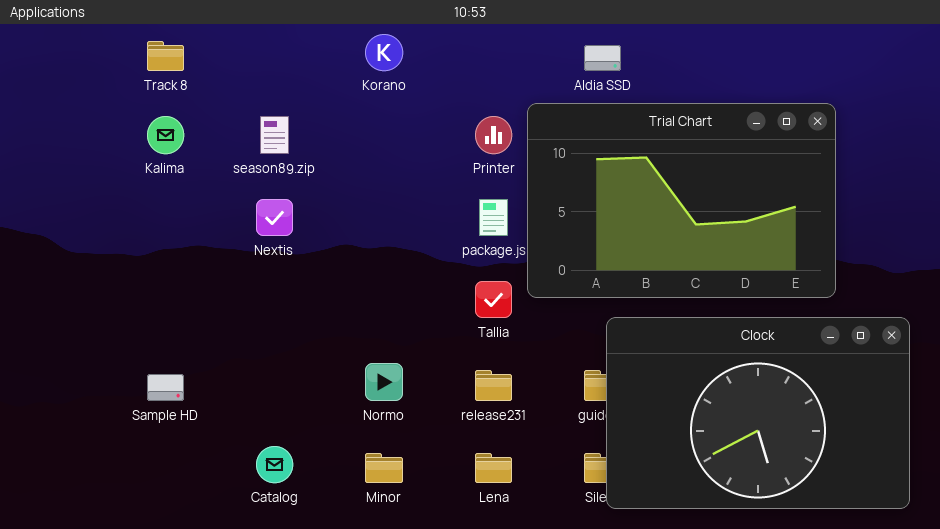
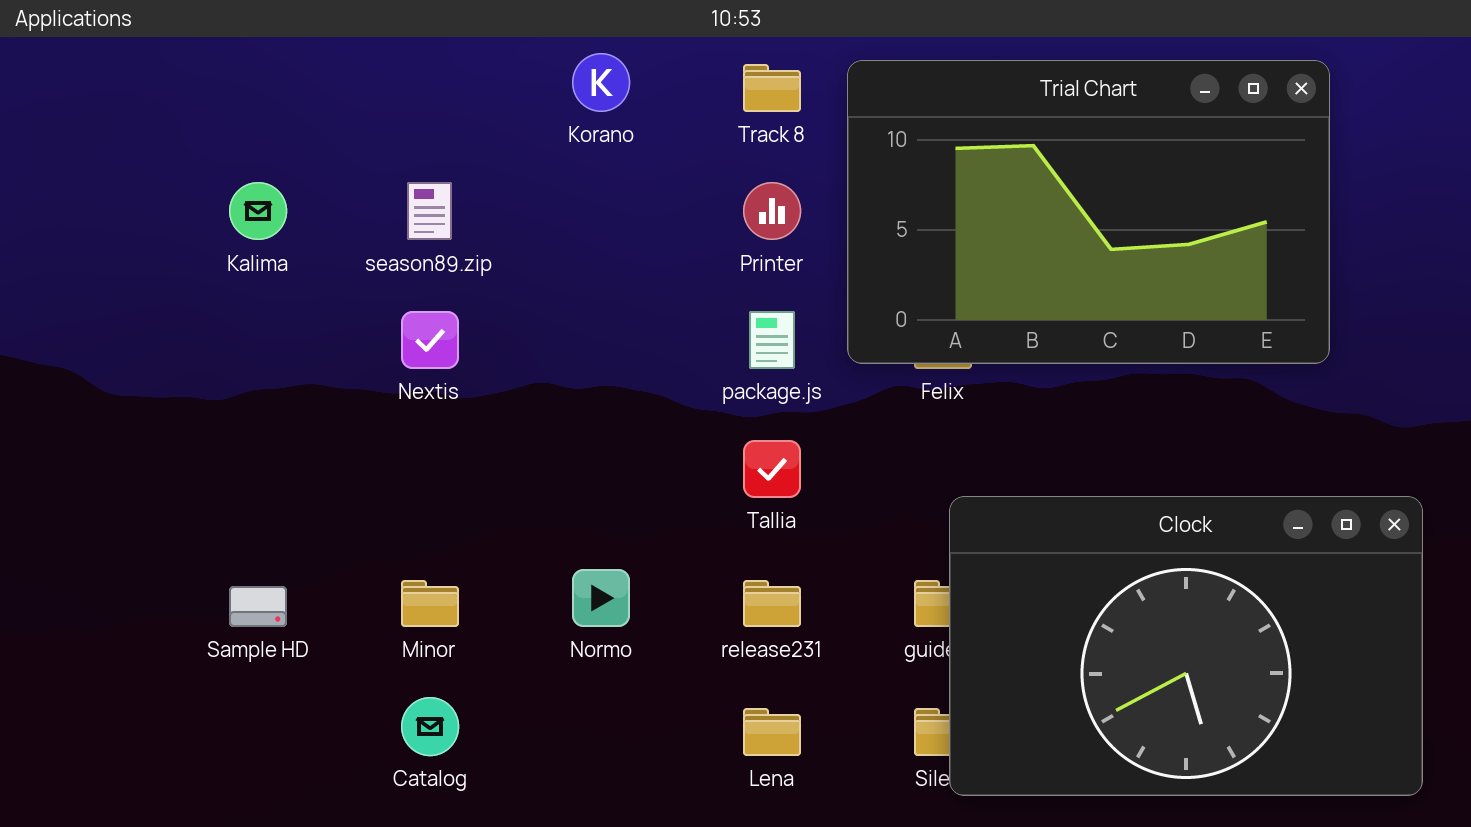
Track 8: [147,41,184,71] -> [743,64,801,112], moved
Trial Chart: [527,103,836,298] -> [847,60,1330,364], moved
Minor: [365,453,403,483] -> [401,580,459,627], moved

